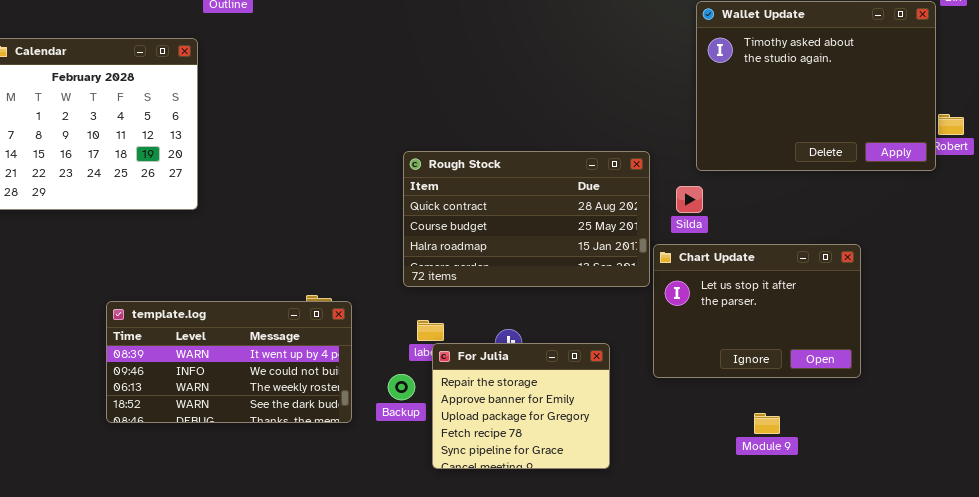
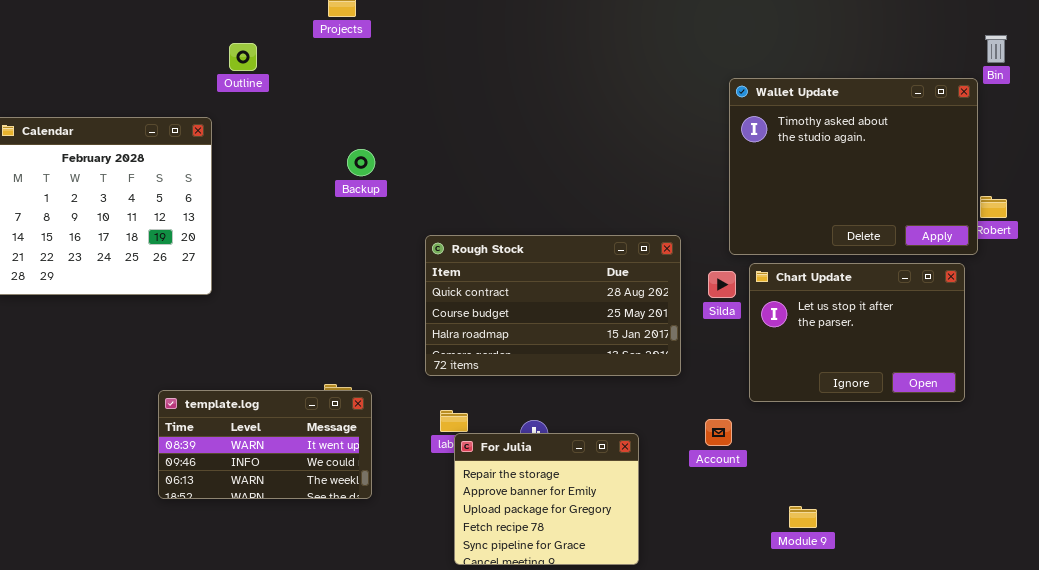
Chart Update: [653,244,861,378] -> [749,263,965,402], moved
template.log: [106,301,352,423] -> [158,390,372,499], resized
Backup: [388,374,415,400] -> [347,149,375,176], moved

